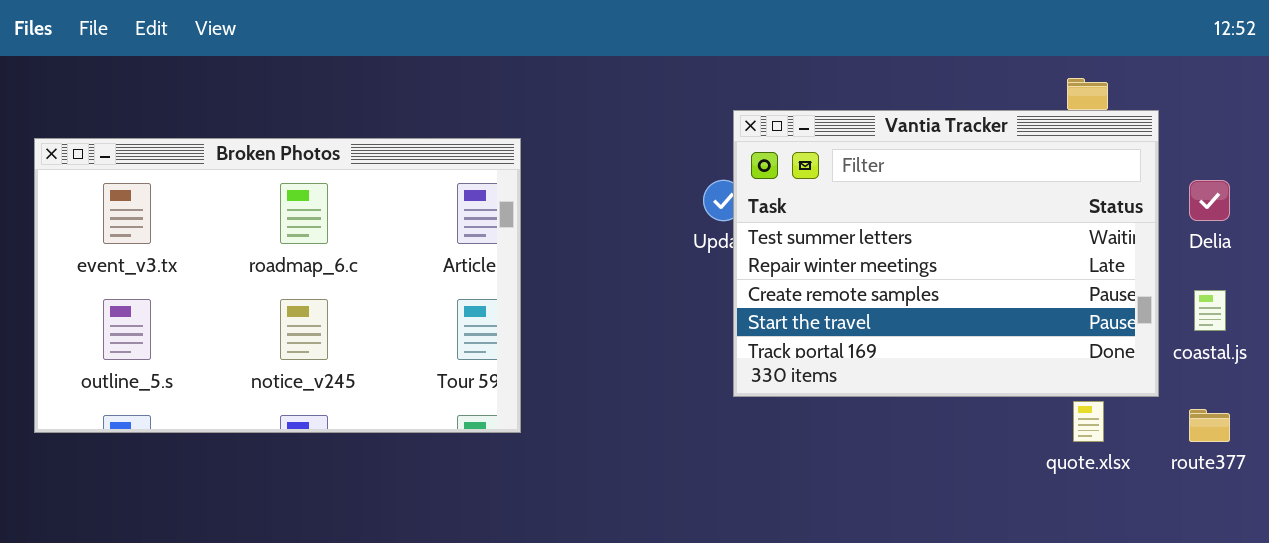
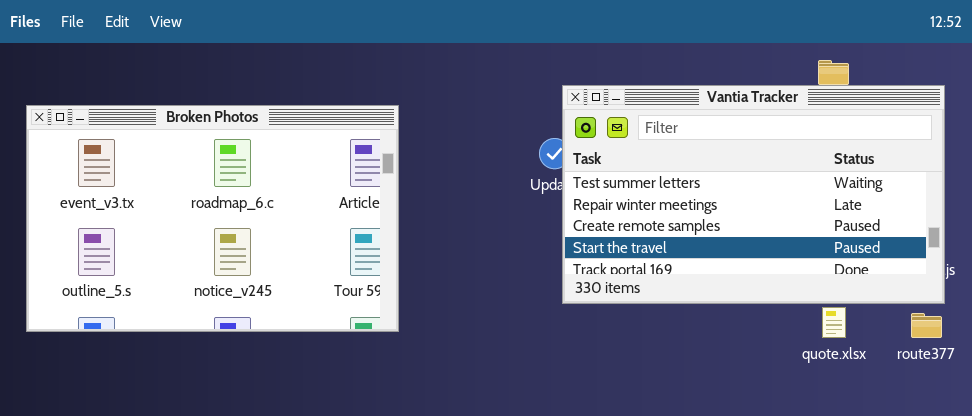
Vantia Tracker: [733,110,1159,397] -> [562,85,945,304], resized

